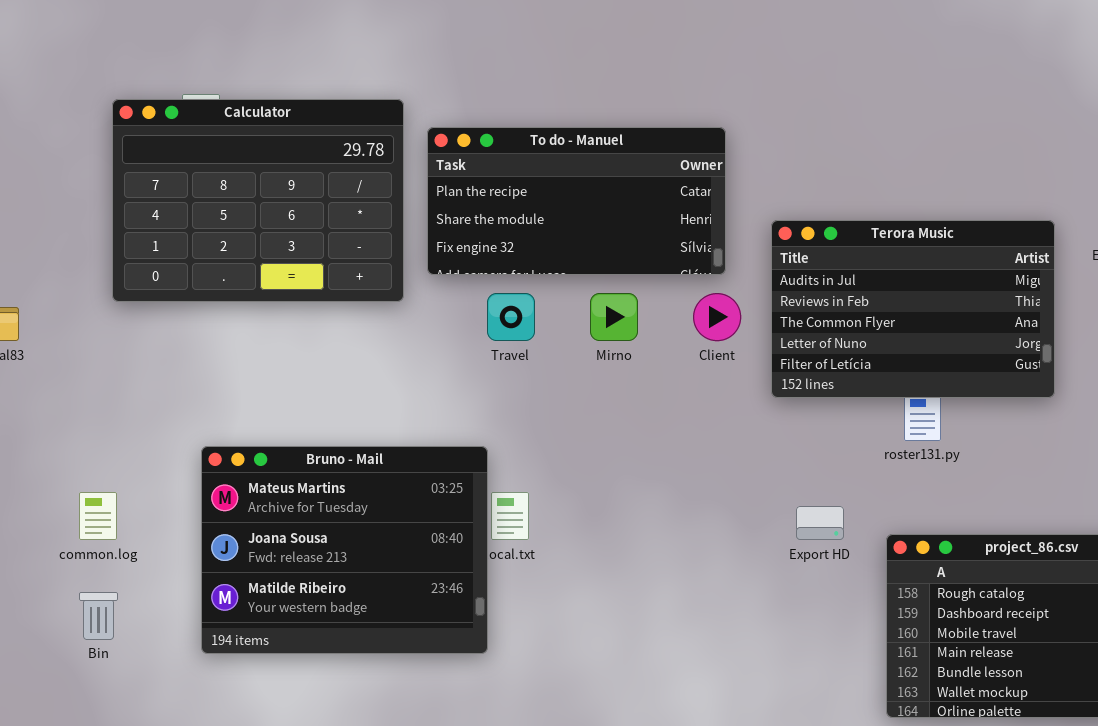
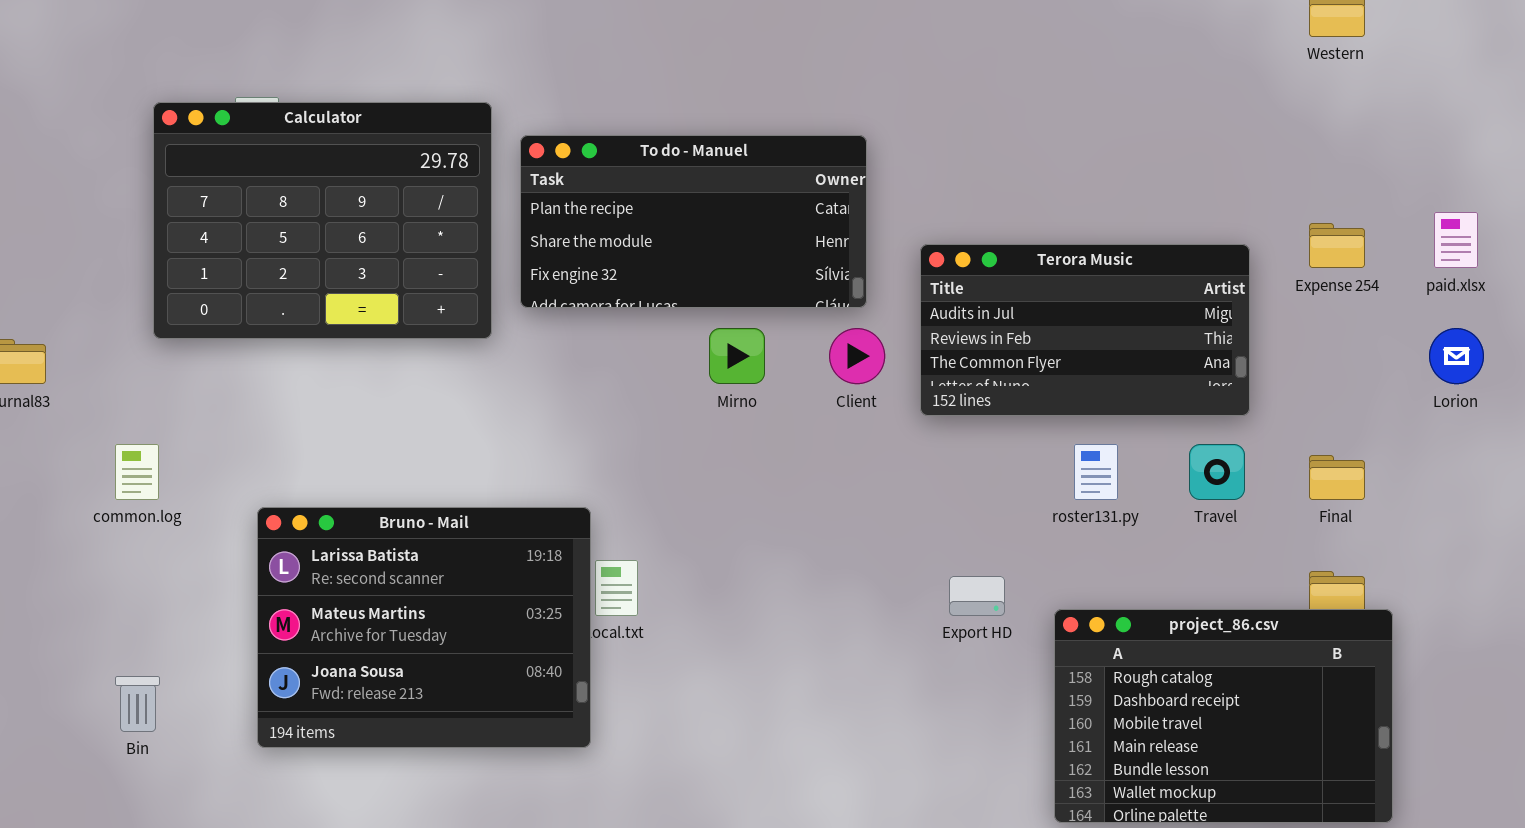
Terora Music: [771,220,1055,398] -> [920,244,1250,416], resized
Travel: [487,293,535,341] -> [1189,444,1245,500], moved
Bruno - Mail: [201,446,488,654] -> [257,507,591,748], scrolled up 1 row
common.log: [79,492,117,540] -> [115,444,159,500], moved

